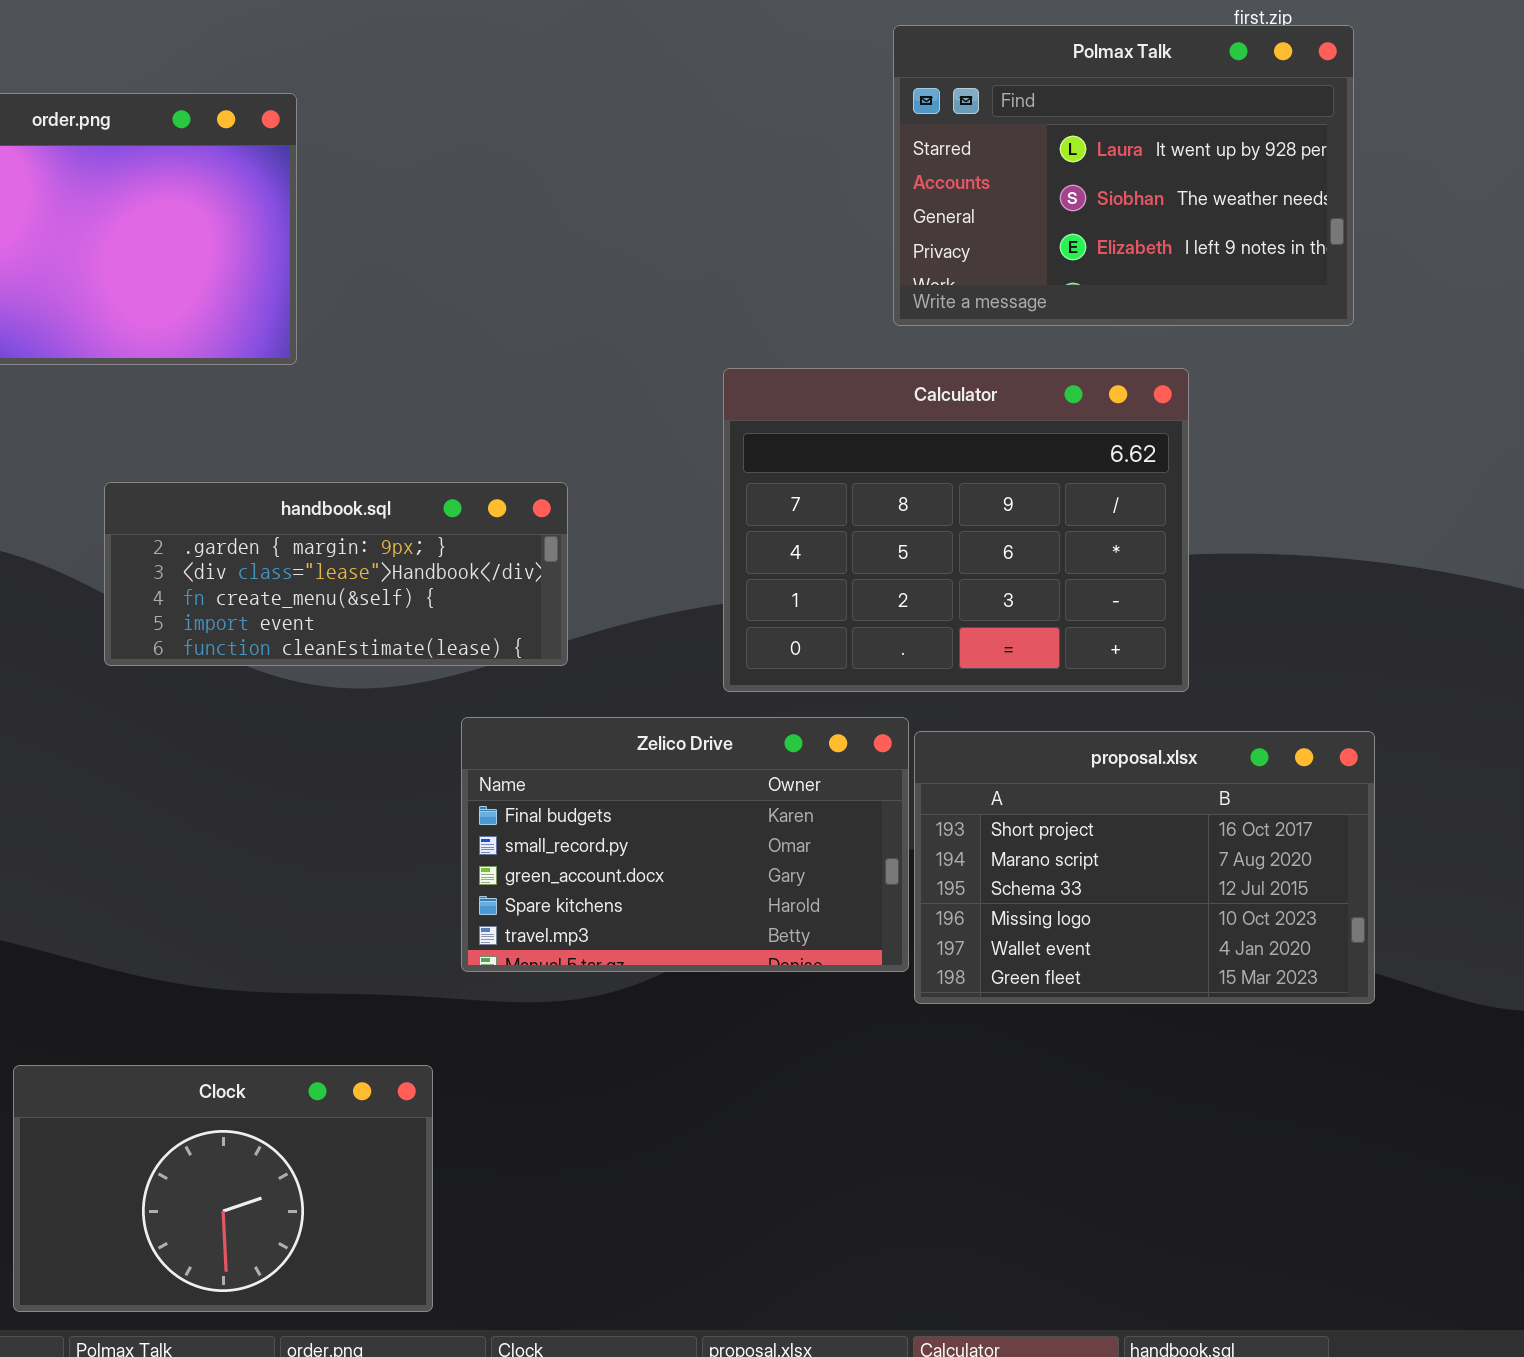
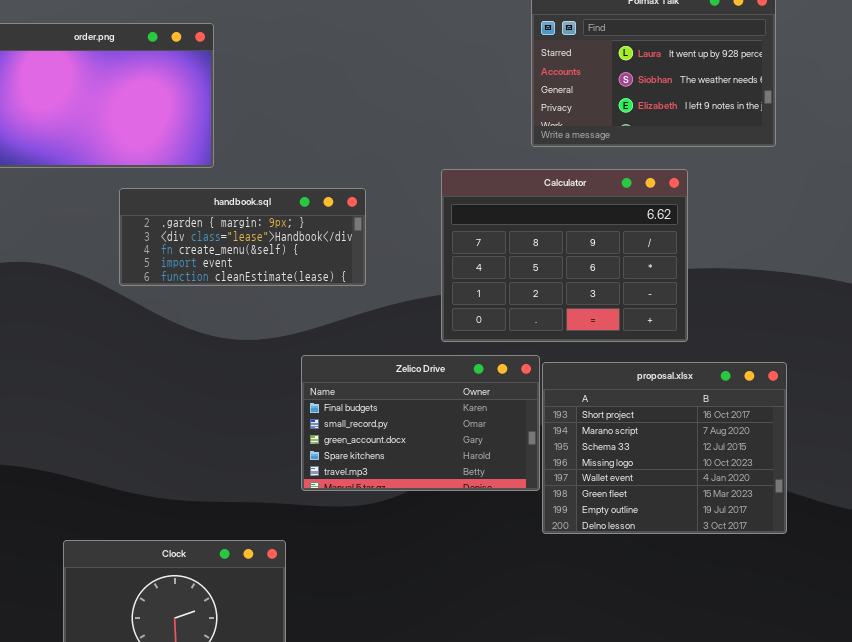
handbook.sql: [104,482,568,666] -> [119,188,366,286], moved
proposal.xlsx: [914,731,1375,1004] -> [542,362,787,534], resized

